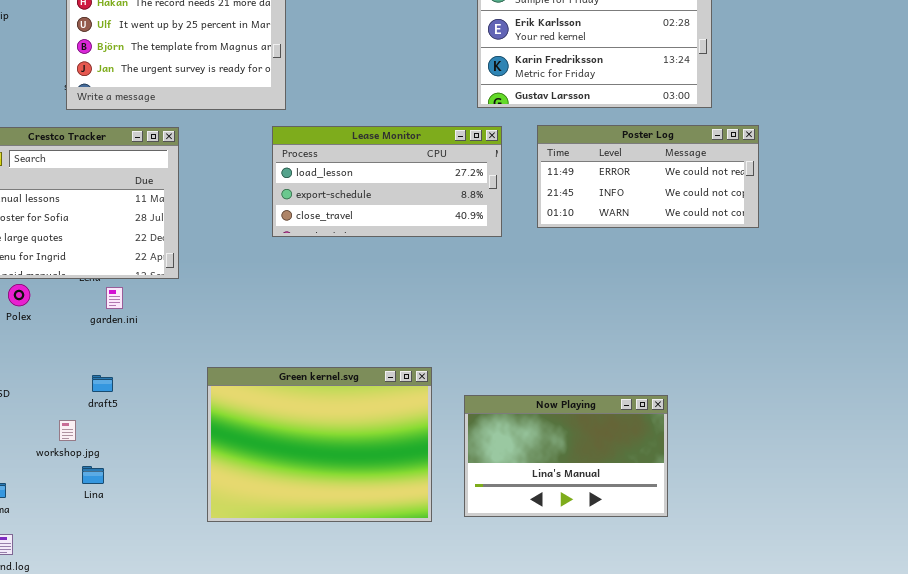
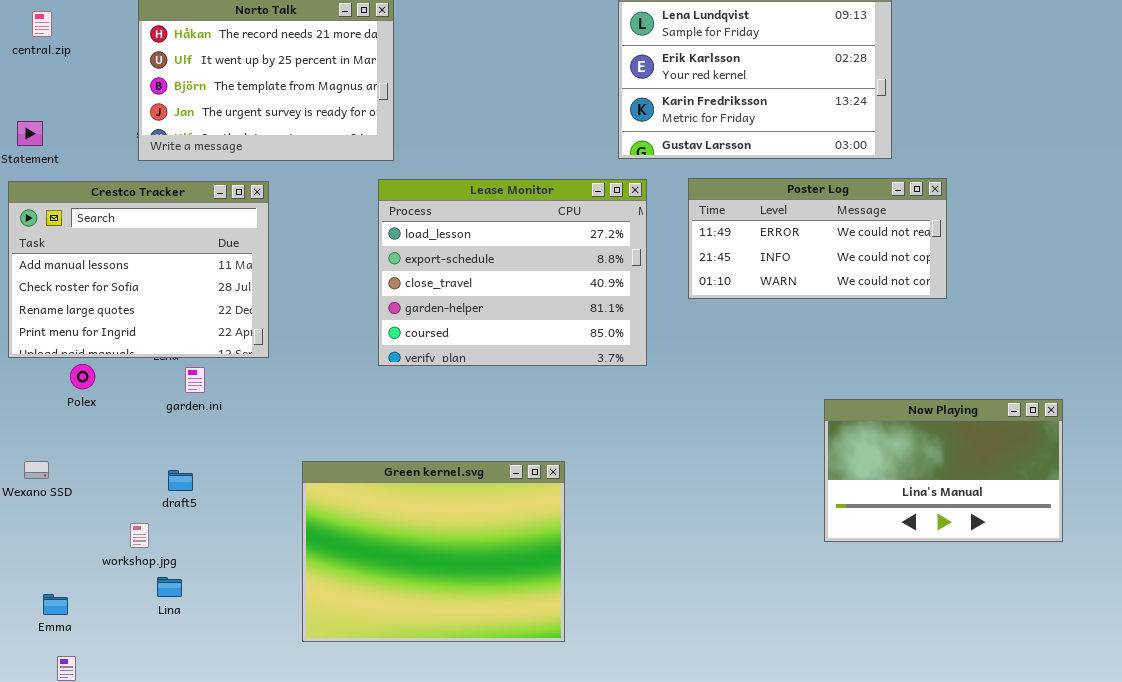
Lease Monitor: [272,126,502,237] -> [378,179,647,366], resized
Now Playing: [464,395,668,517] -> [824,399,1063,542], moved

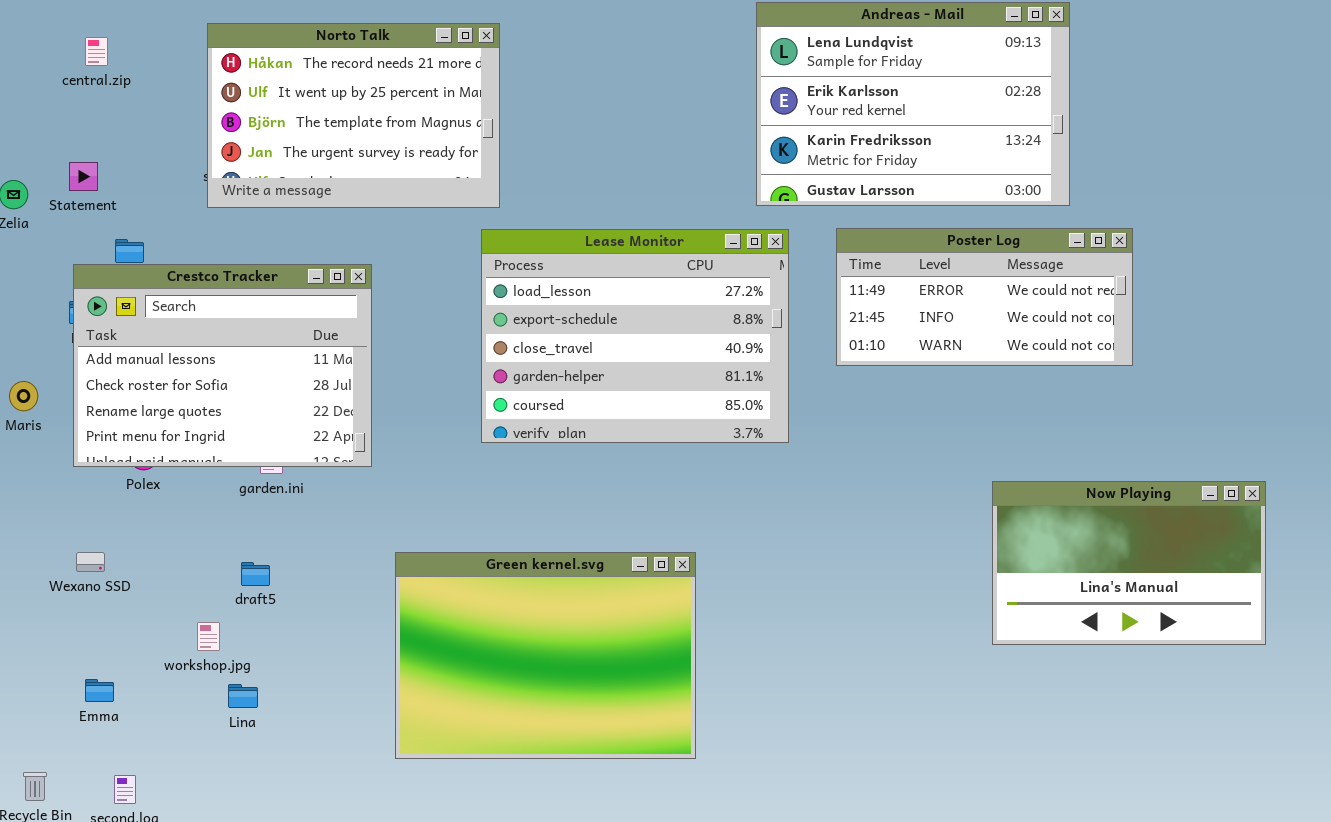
Crestco Tracker: [8,181,269,358] -> [73,264,372,467], moved
Emma: [43,594,68,615] -> [85,679,114,702], moved

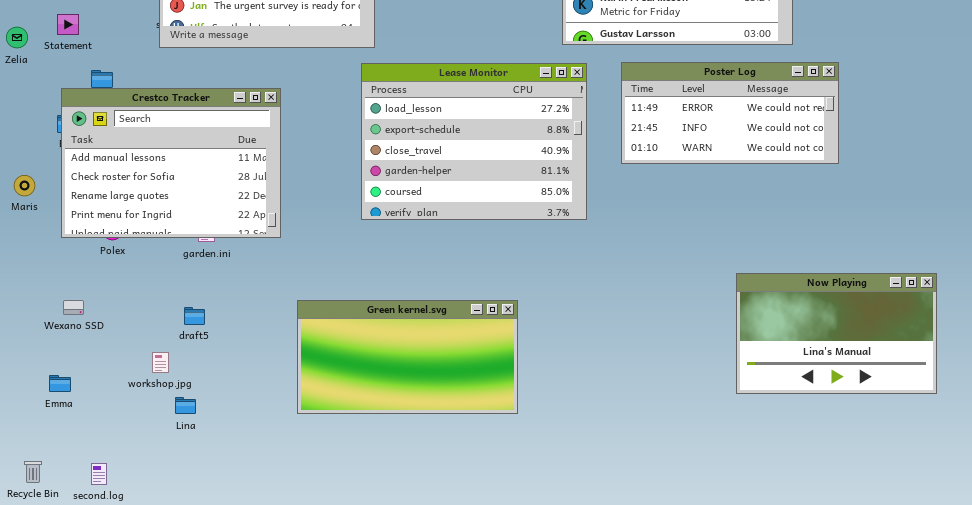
Now Playing: [992,481,1266,645] -> [736,273,937,394], moved
Green kernel.svg: [395,552,696,759] -> [297,300,518,414], resized
Emma: [85,679,114,702] -> [49,375,71,392], moved

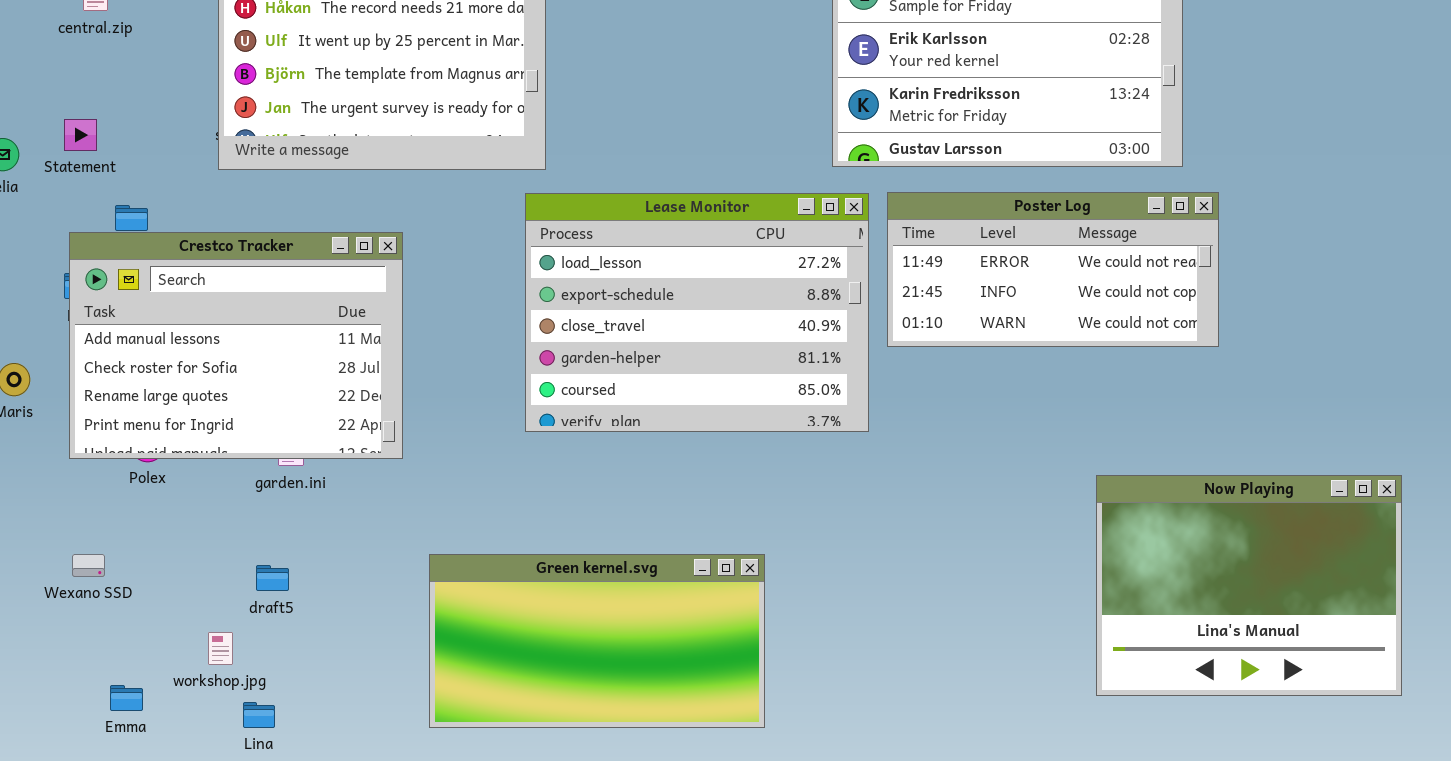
Poster Log: [621,62,839,164] -> [887,192,1219,347], moved
Now Playing: [736,273,937,394] -> [1096,475,1402,696], resized
Emma: [49,375,71,392] -> [110,685,143,711], moved

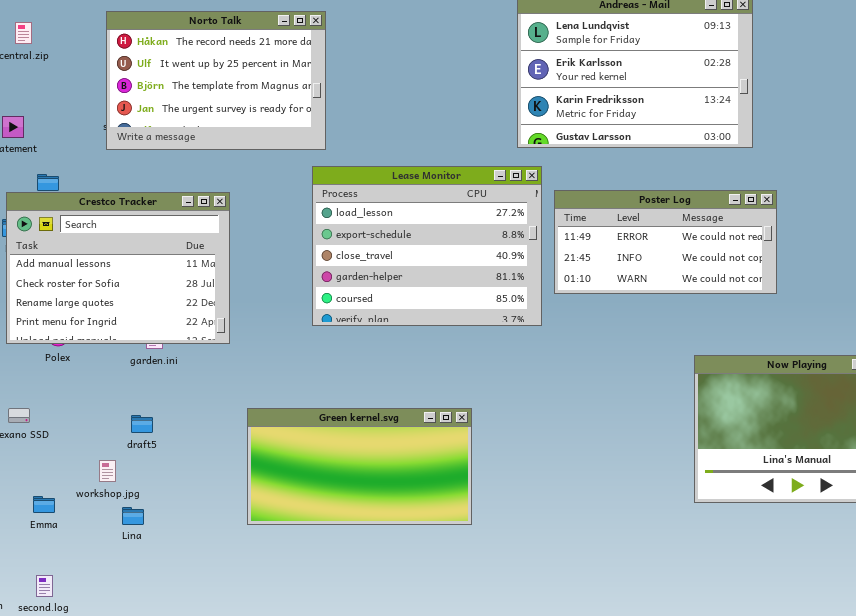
Poster Log: [887,192,1219,347] -> [554,190,777,294], moved

